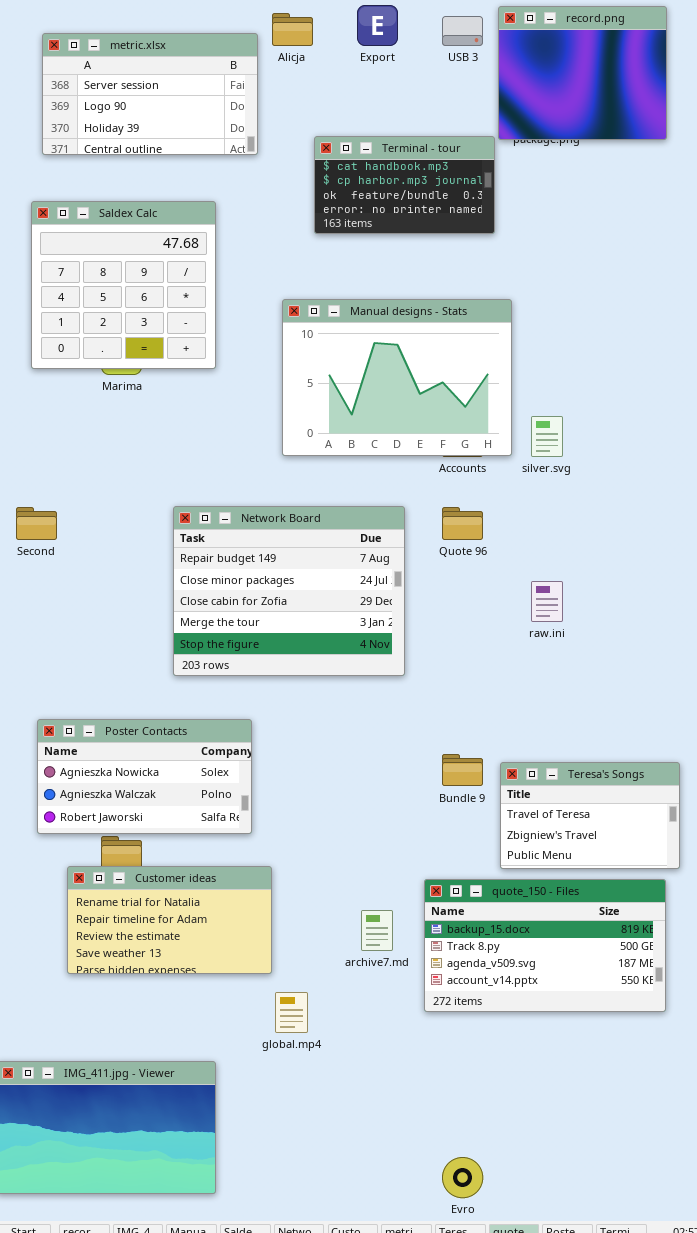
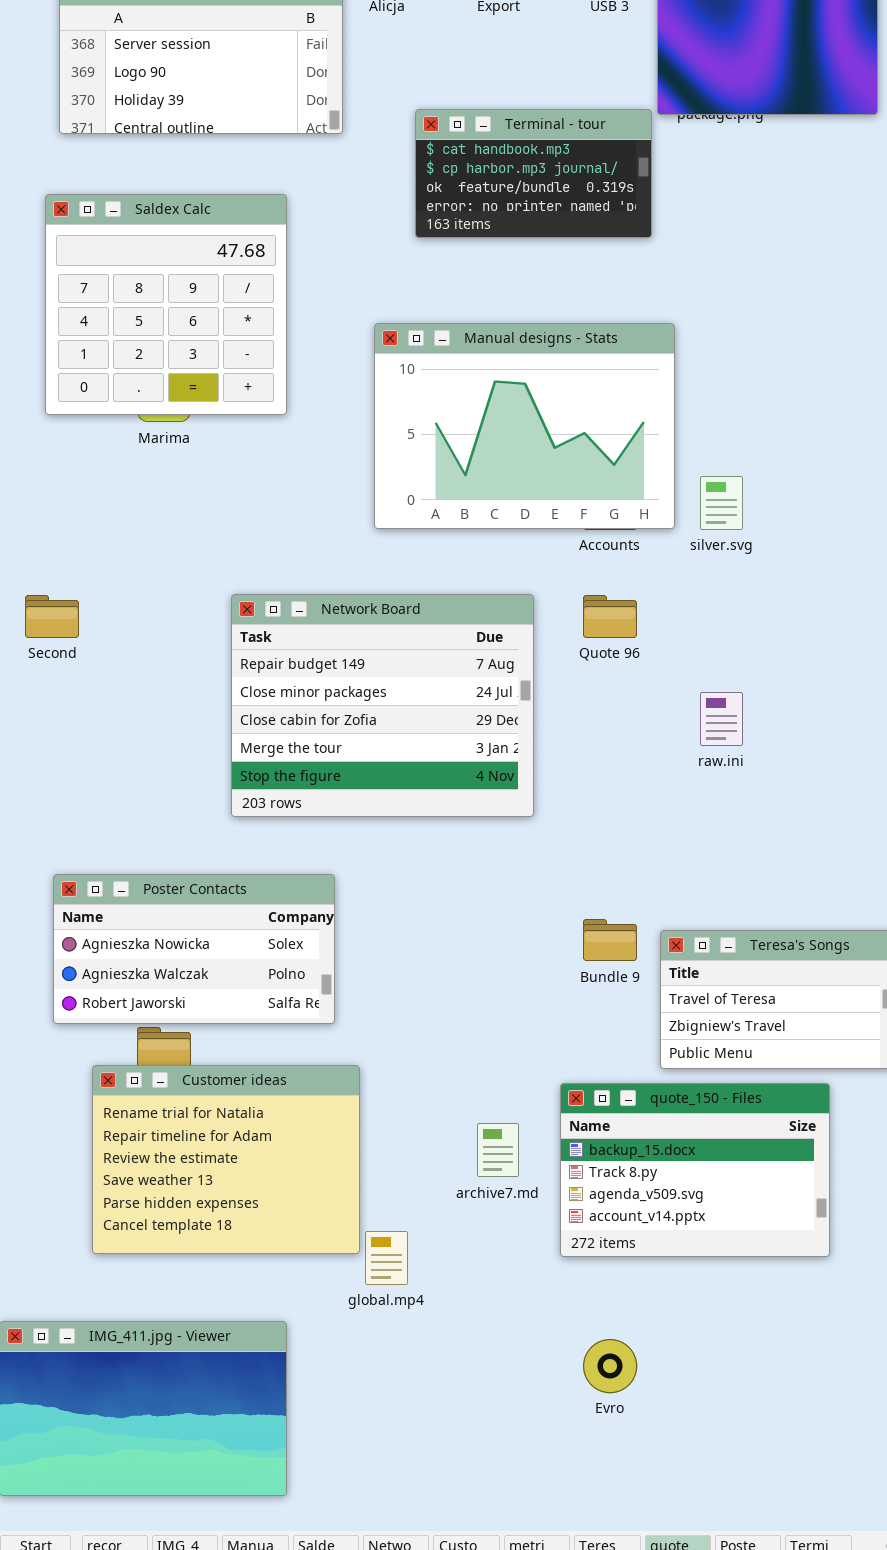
Customer ideas: [67,866,272,974] -> [92,1065,360,1254], resized
quote_150 - Files: [424,879,666,1012] -> [560,1083,830,1257], resized
Evro: [442,1157,483,1198] -> [583,1339,637,1393], moved

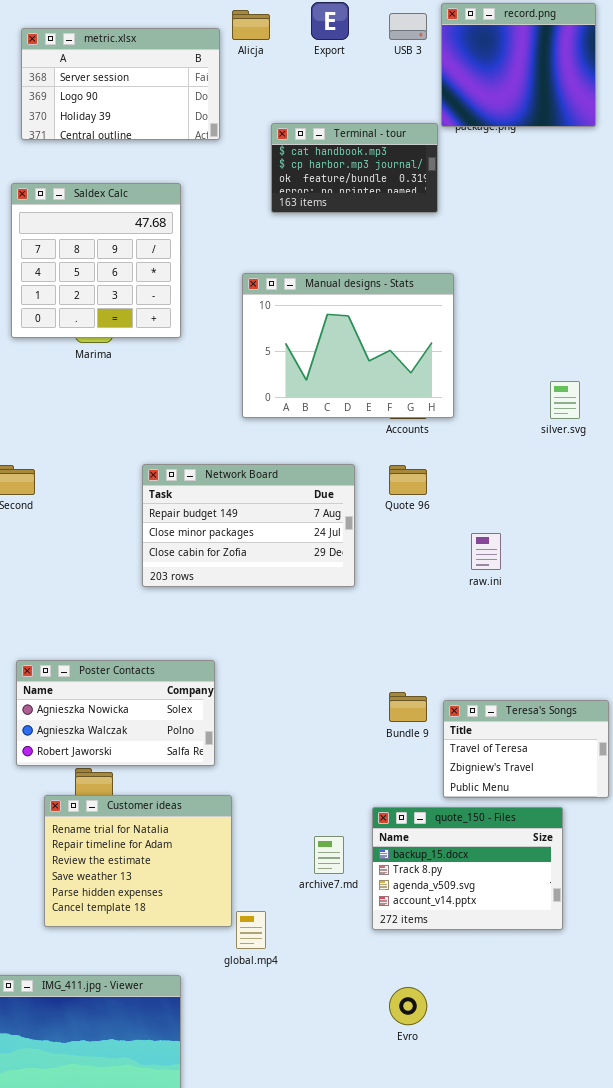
silver.svg: [700,476,743,530] -> [550,381,580,419], moved
Network Board: [231,594,534,817] -> [142,464,355,587], resized

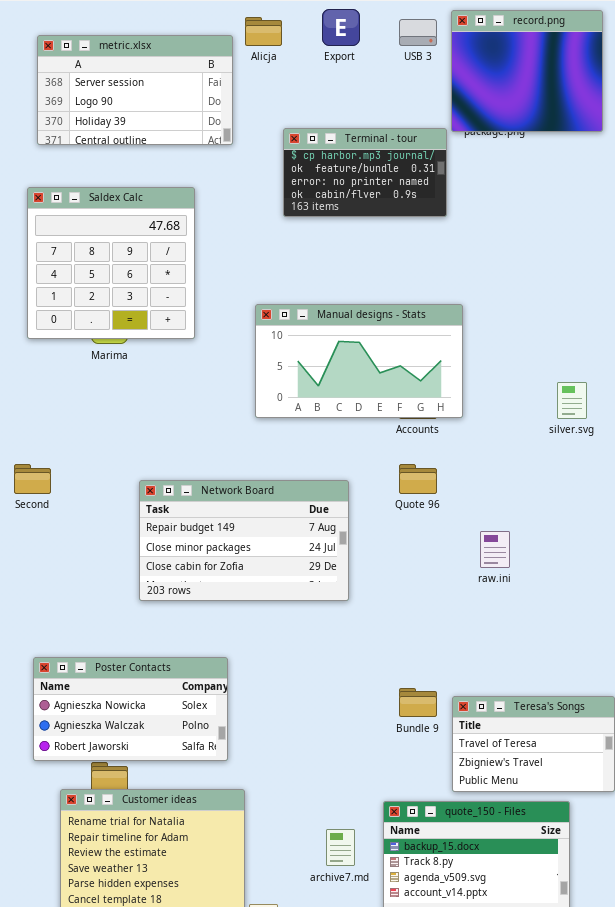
Terminal - tour: [271,123,438,213] -> [283,128,447,217], scrolled down 1 row
Manual designs - Stats: [242,273,454,418] -> [255,304,463,418], resized
Network Board: [142,464,355,587] -> [139,480,349,601], moved

